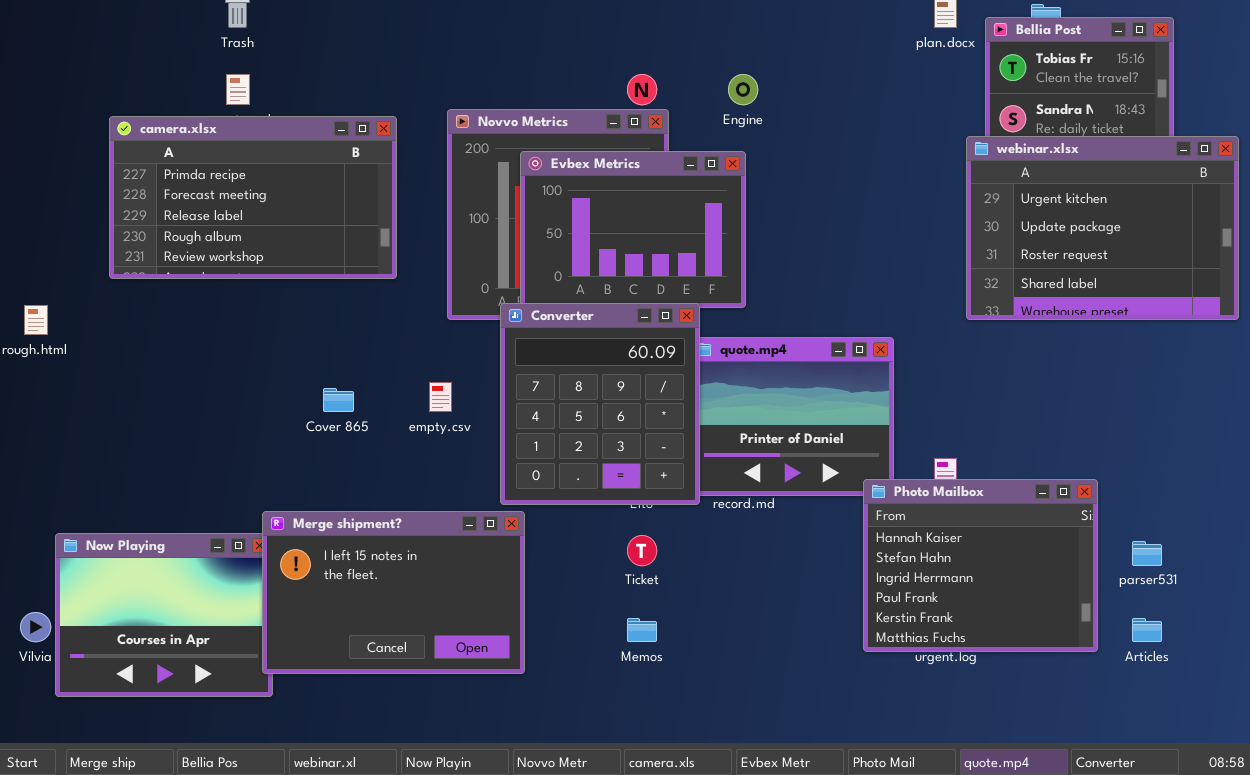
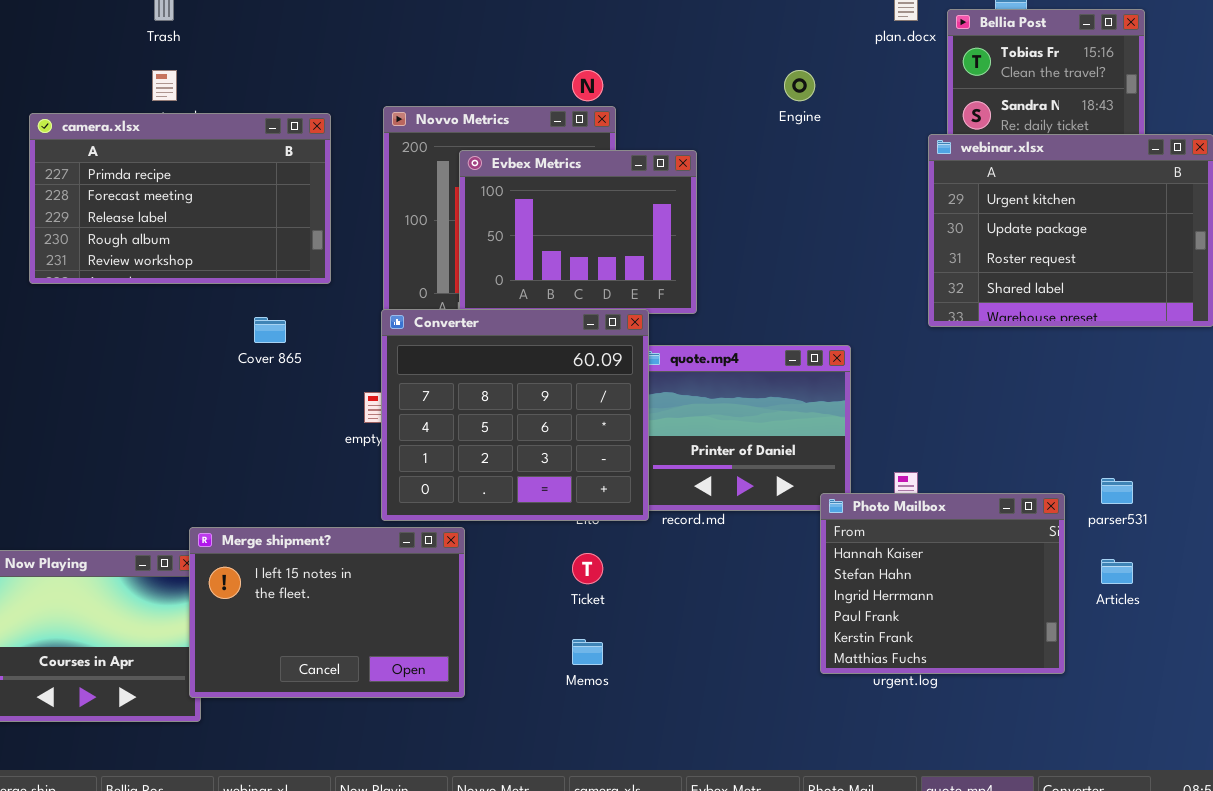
Engine: [728,74,758,105] -> [784,70,815,101], moved
Converter: [500,303,700,505] -> [381,309,649,521], resized
Cover 865: [323,388,354,412] -> [254,317,286,343], moved
parser531: [1132,541,1162,566] -> [1101,478,1133,504], moved
Articles: [1132,618,1162,642] -> [1101,559,1133,584], moved

